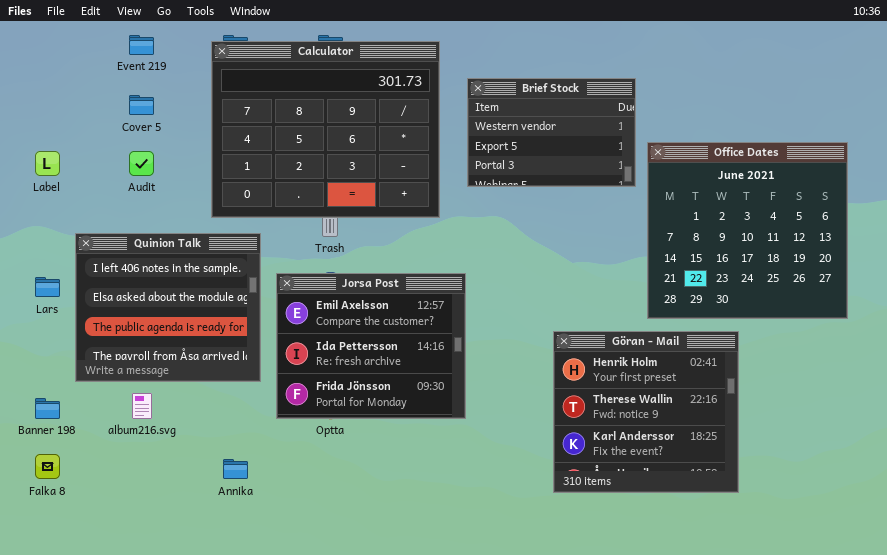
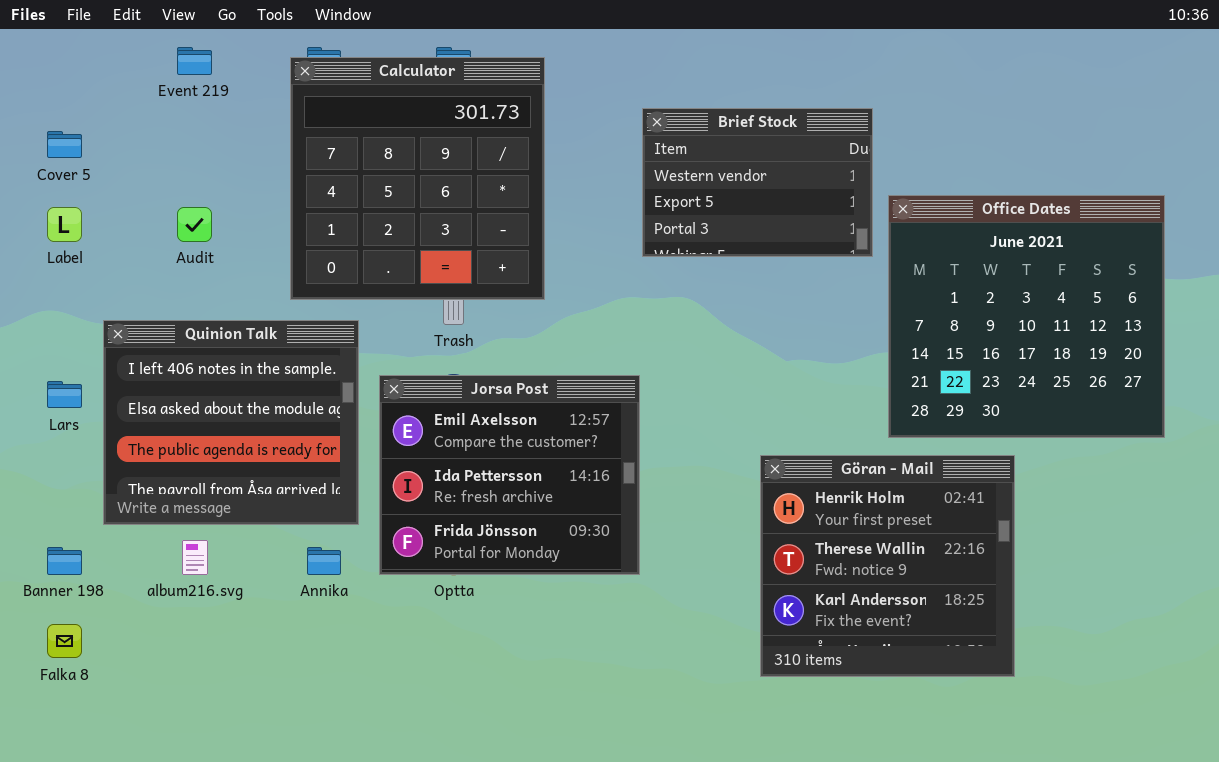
Calculator: [211,41,440,218] -> [290,57,545,300], resized
Cover 5: [129,95,154,115] -> [47,131,82,158], moved
Annika: [223,459,248,479] -> [307,547,341,575], moved

